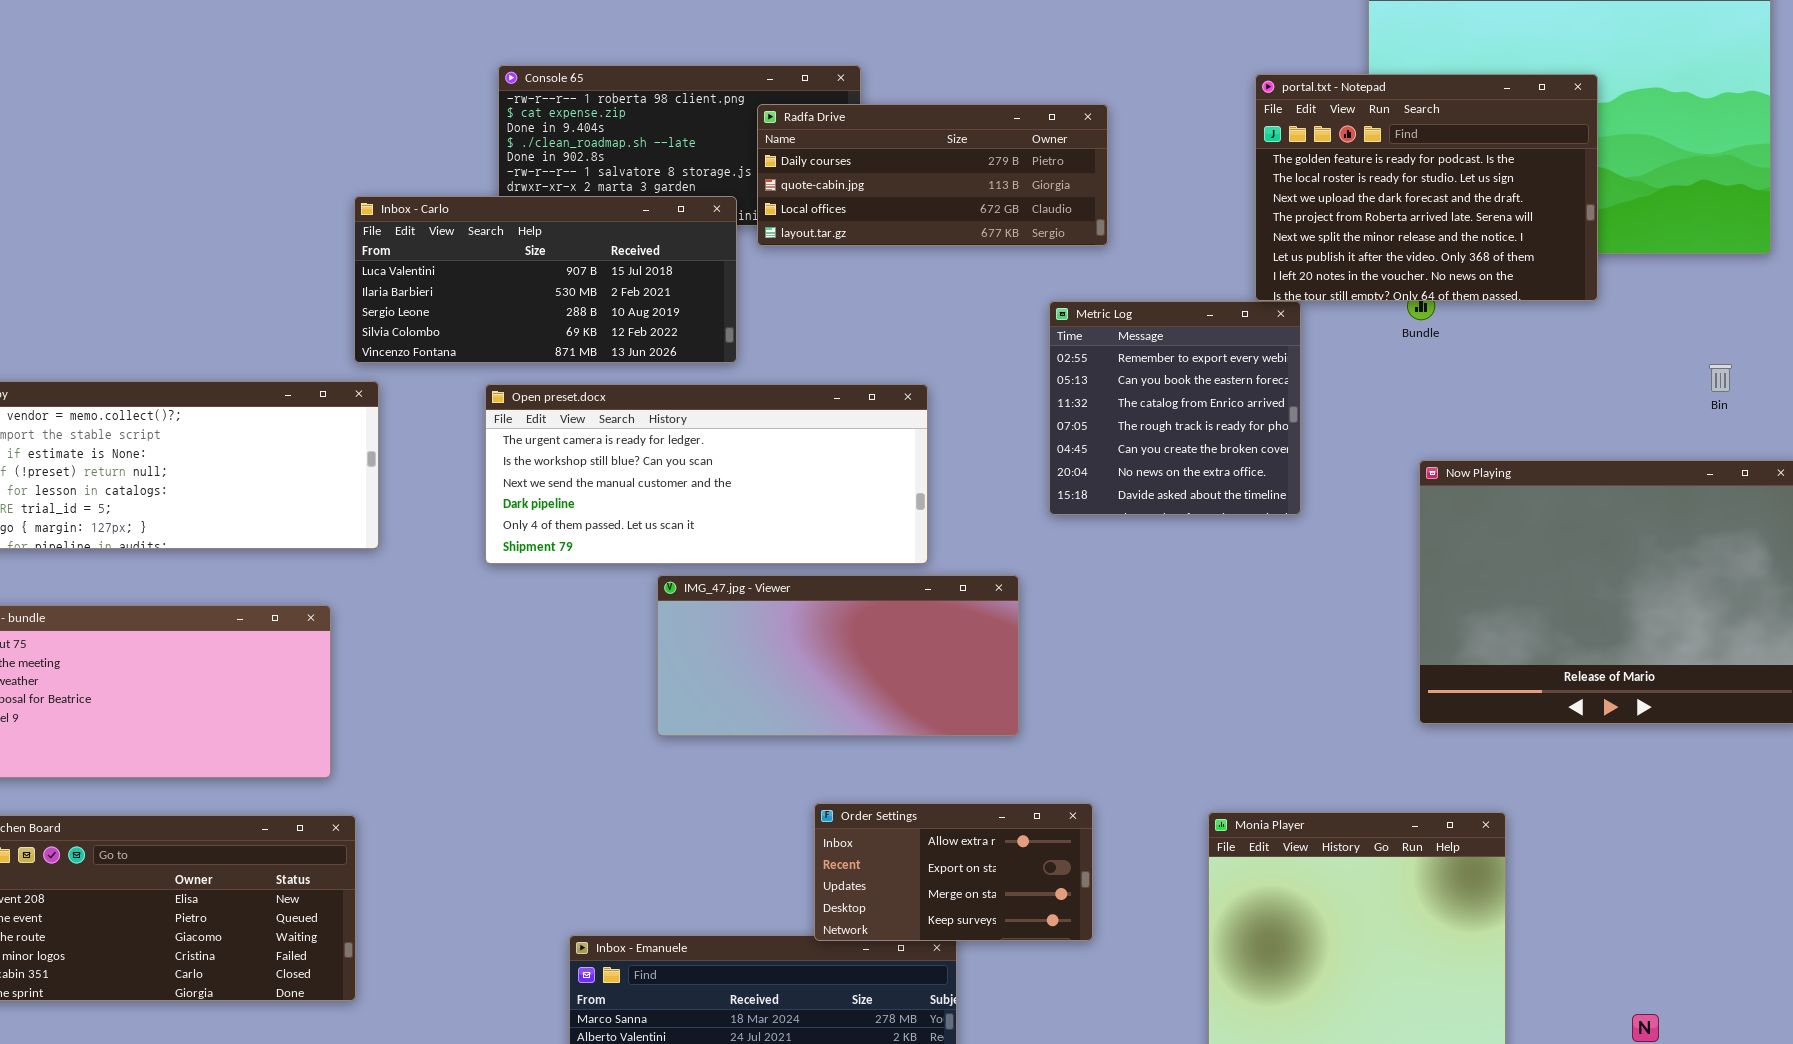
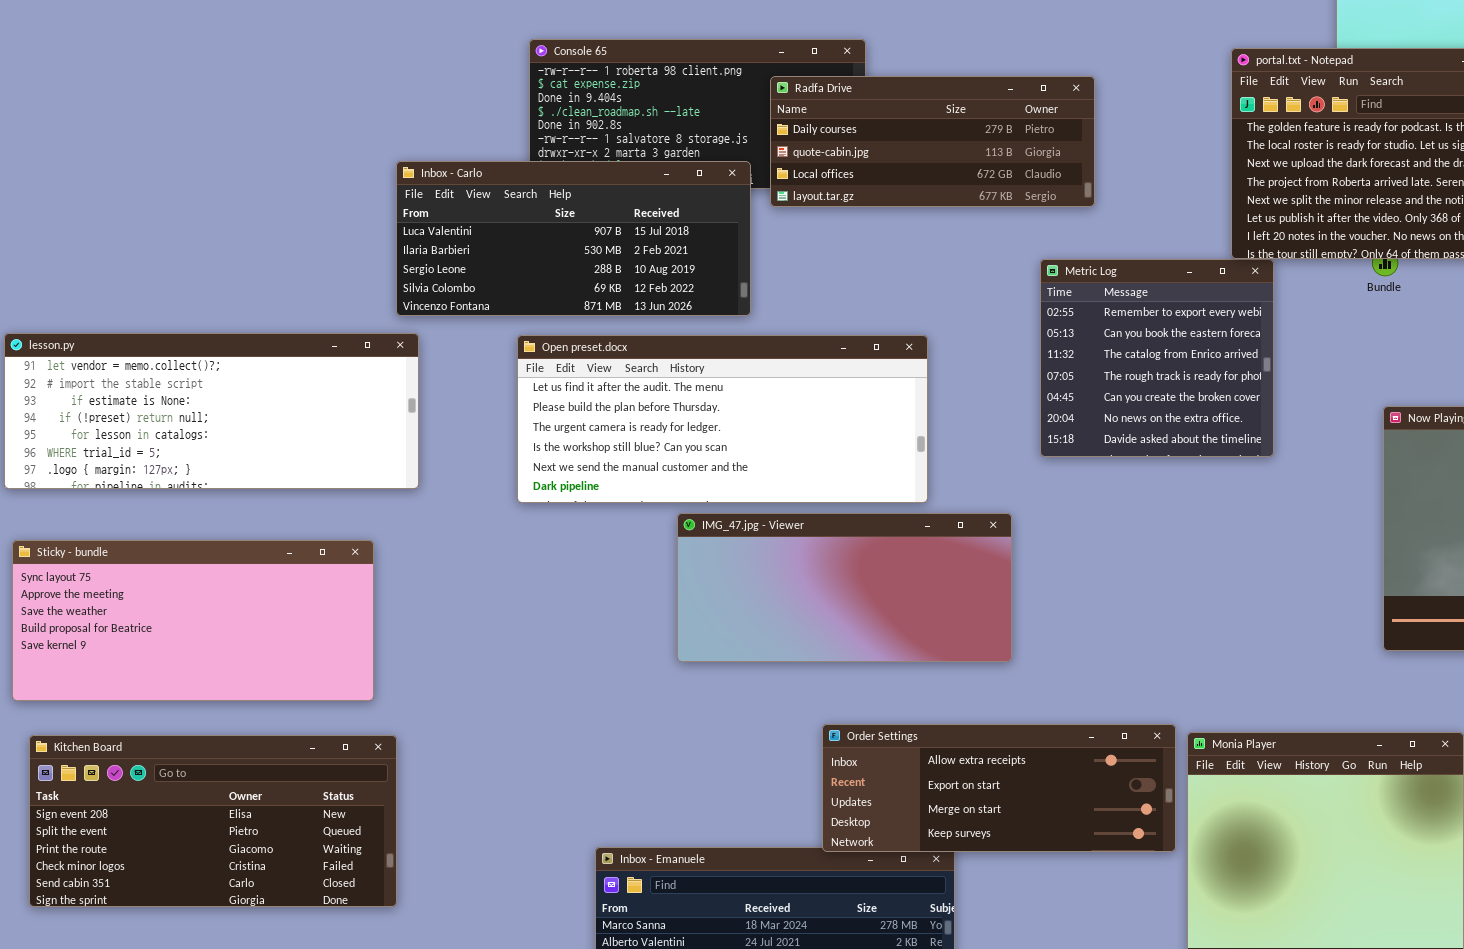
Open preset.docx: [485,384,928,564] -> [517,335,928,503], scrolled up 2 rows
Order Settings: [814,803,1093,941] -> [822,724,1176,852], resized

